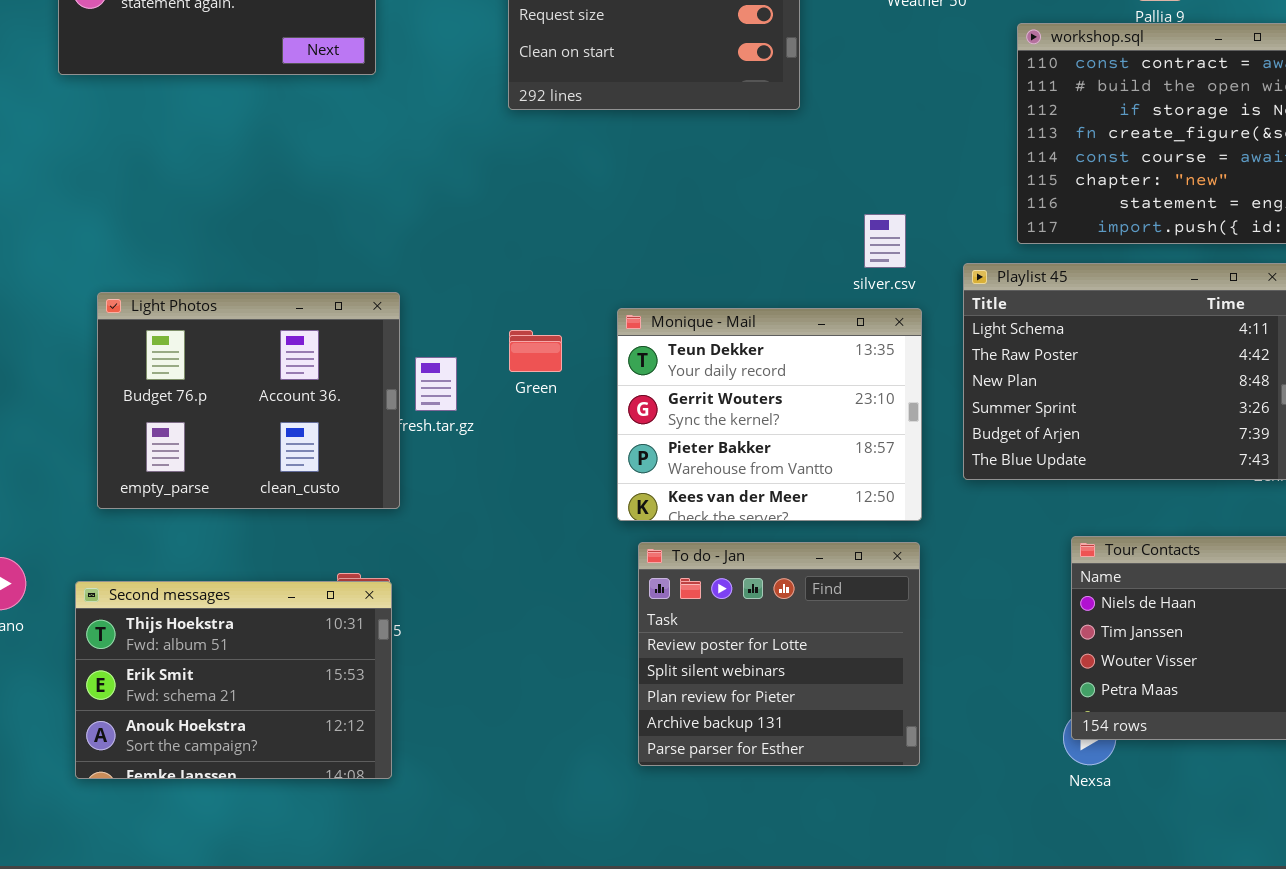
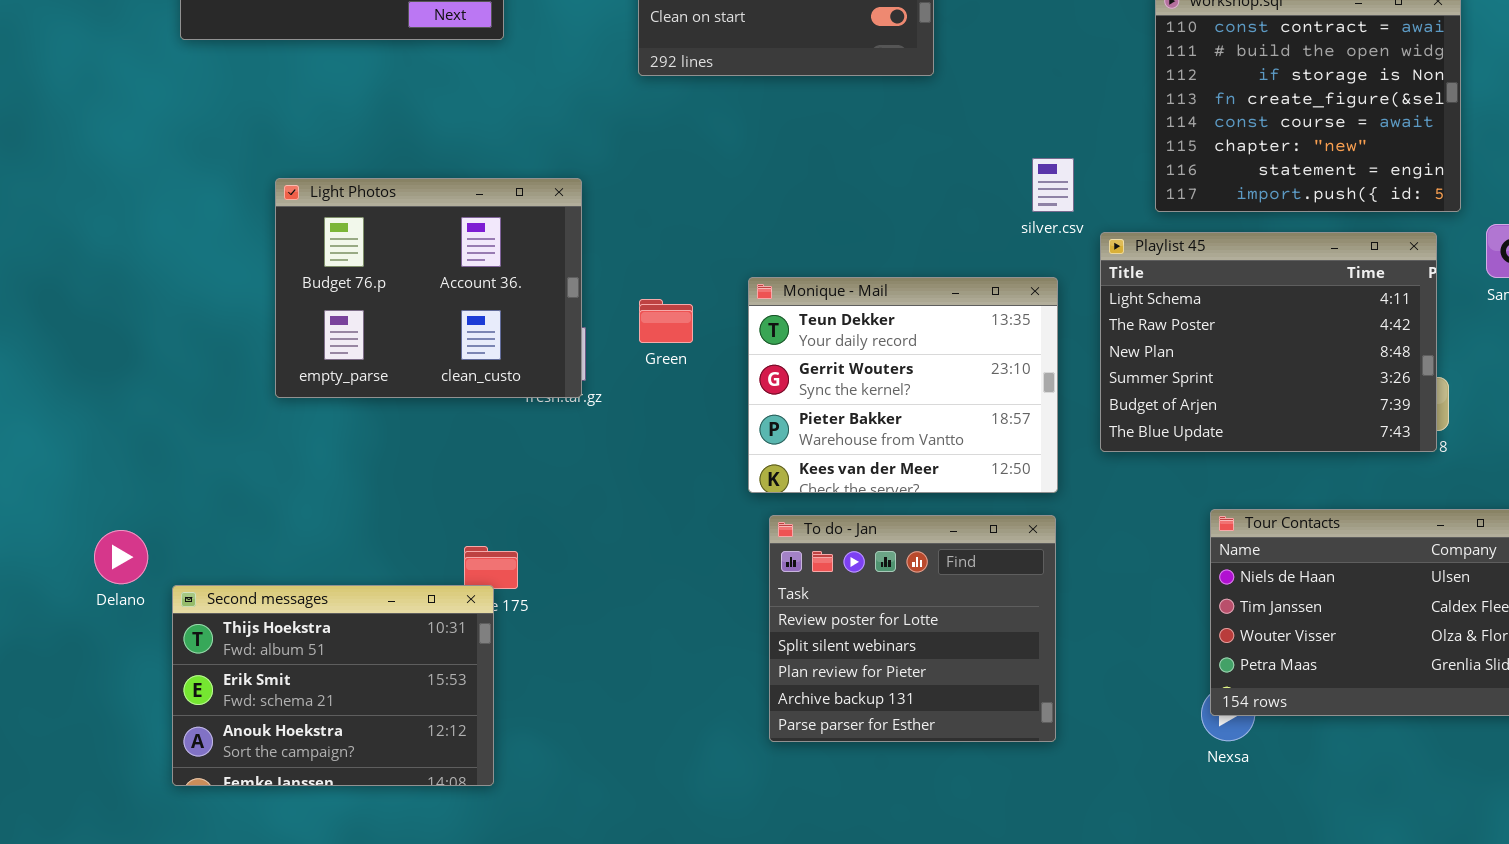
silver.csv: [864,214,906,268] -> [1032,158,1074,212], moved
Light Photos: [97,292,400,509] -> [275,178,582,398], moved
Second messages: [75,581,392,779] -> [172,585,494,786], moved

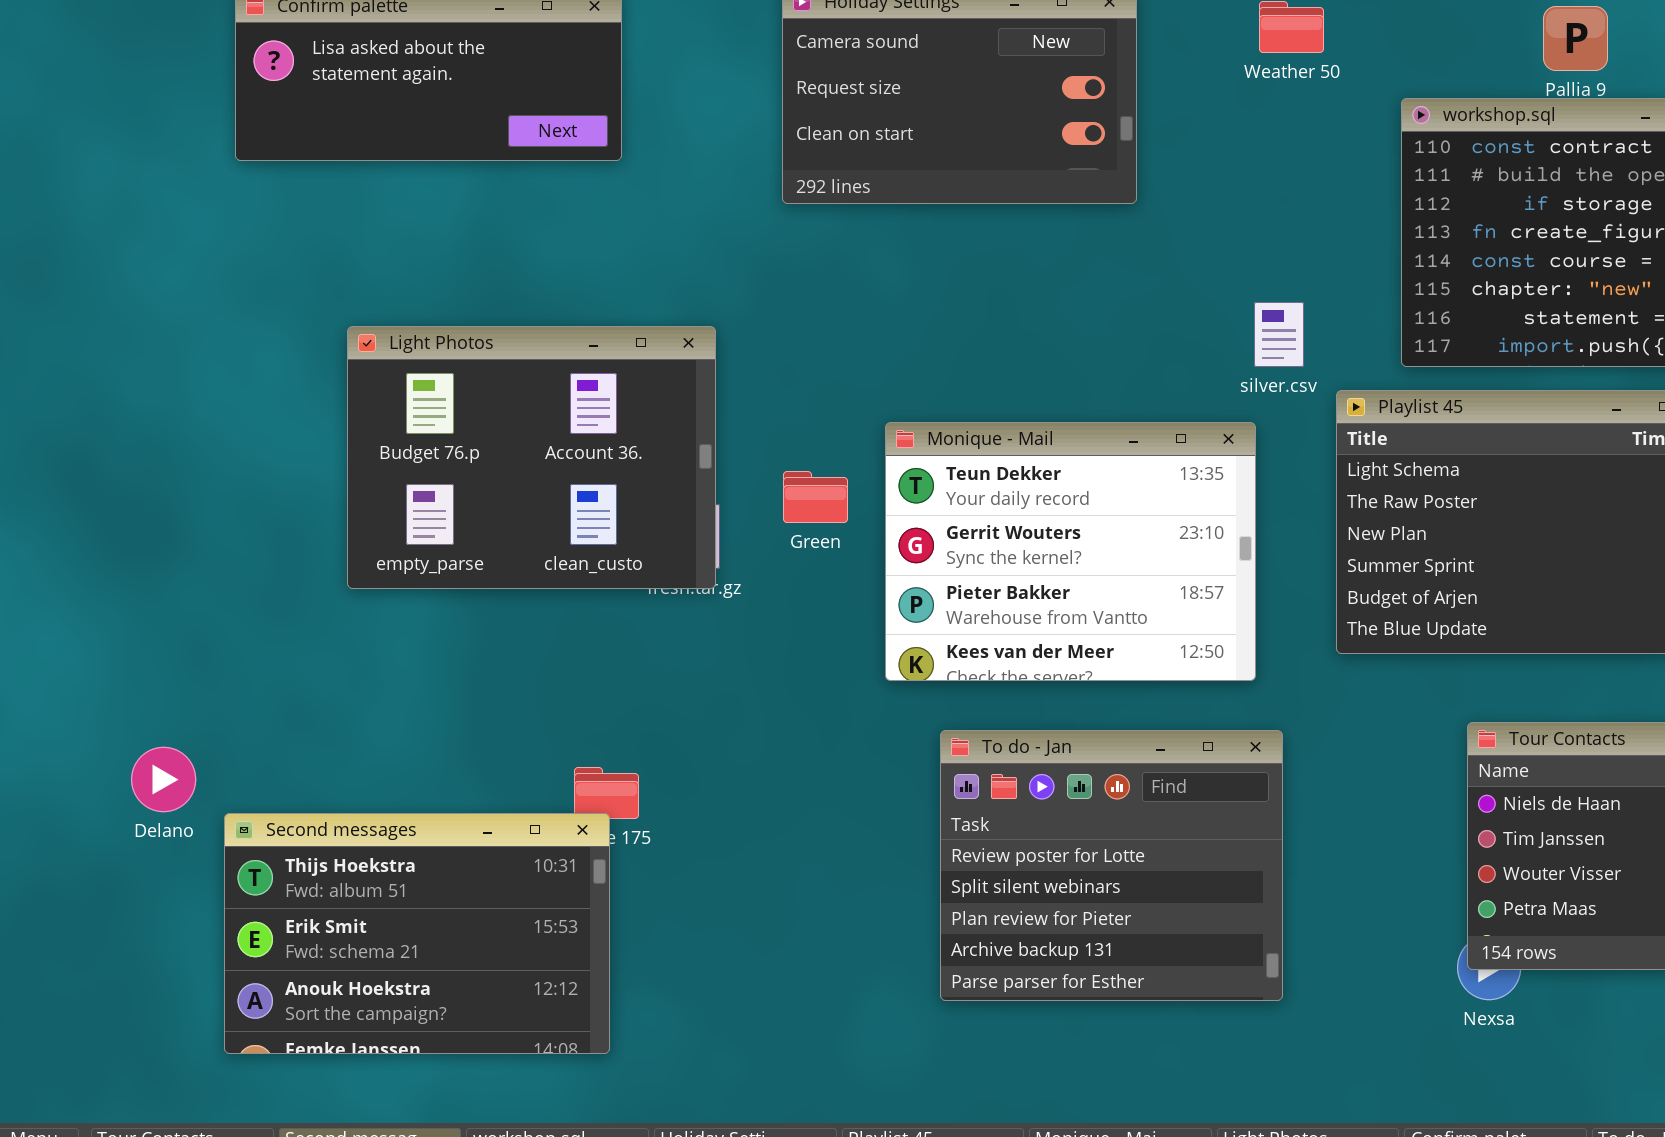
Monique - Mail: [748,277,1058,493] -> [885,422,1256,681], moved

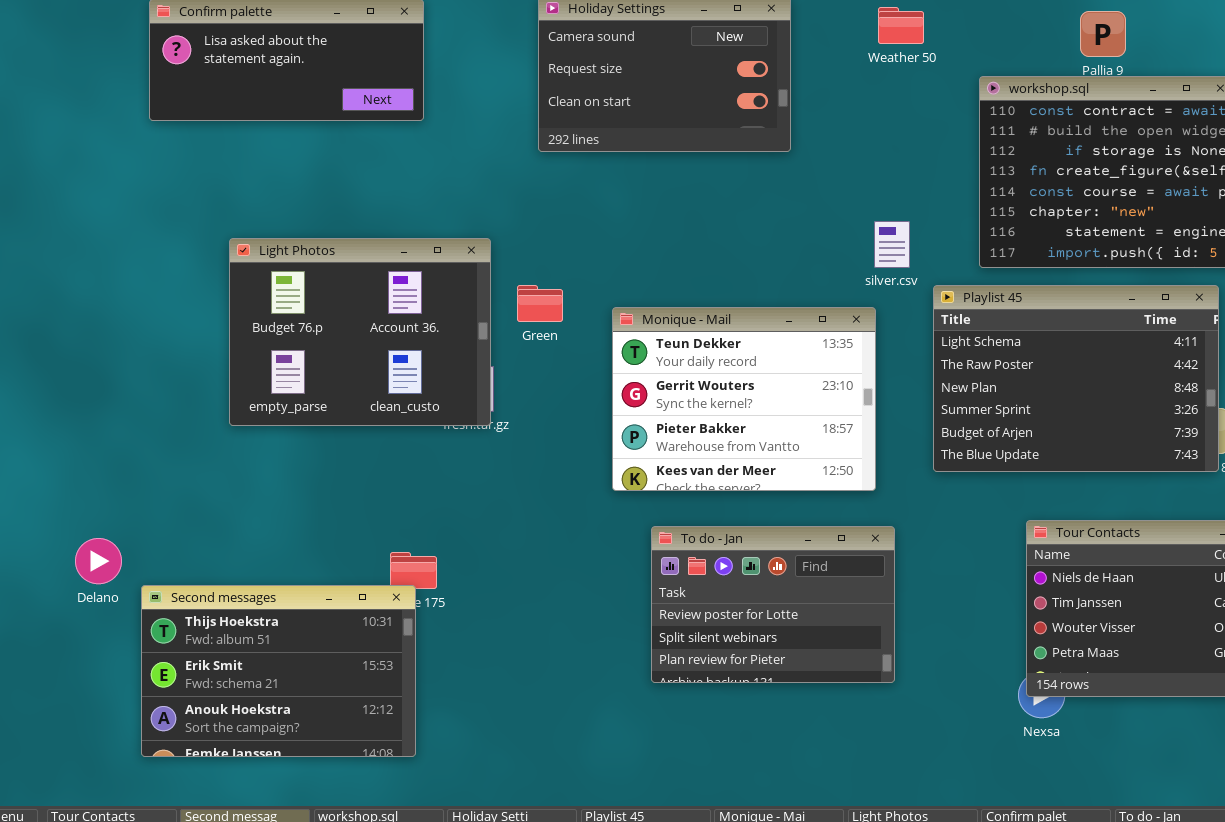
Green: [783,471,848,523] -> [517,285,563,322], moved
To do - Jan: [940,730,1283,1001] -> [651,526,895,683], resized

